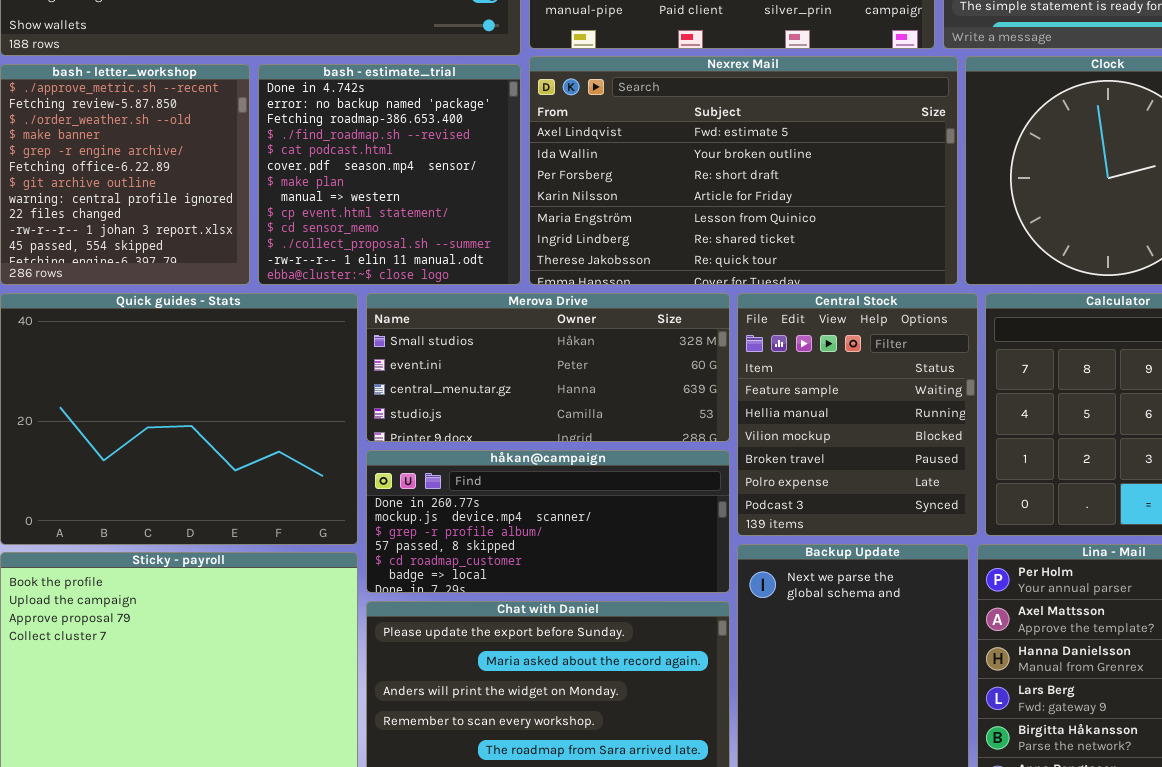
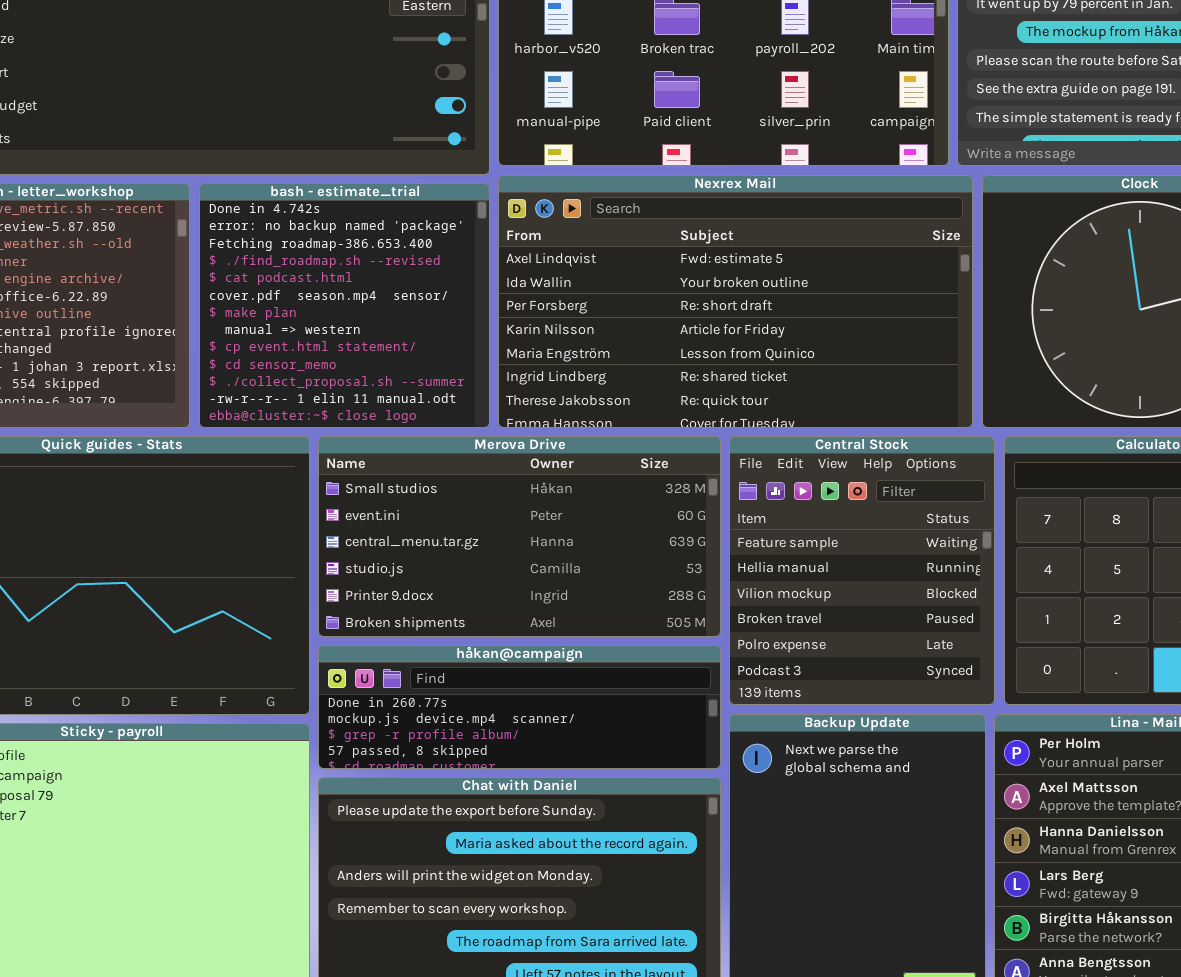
Merova Drive: [366,293,730,442] -> [318,436,721,637], resized
håkan@campaign: [366,450,730,593] -> [318,645,721,769], resized

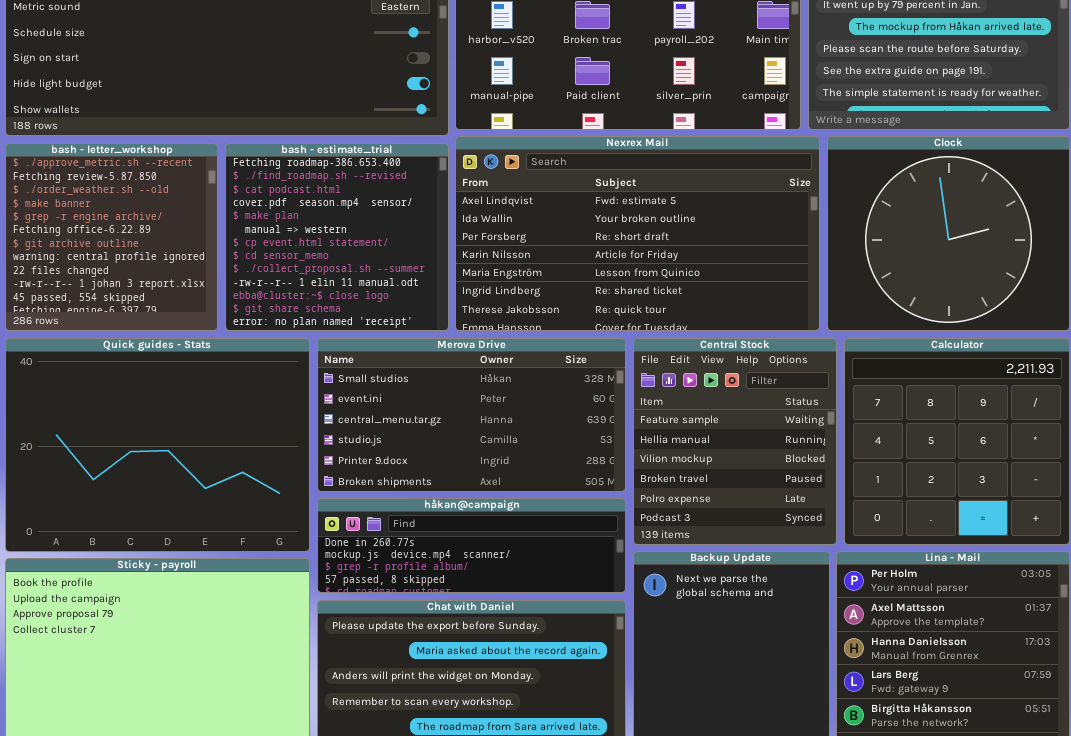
bash - estimate_trial: [199,183,490,428] -> [225,143,449,331], scrolled down 2 rows

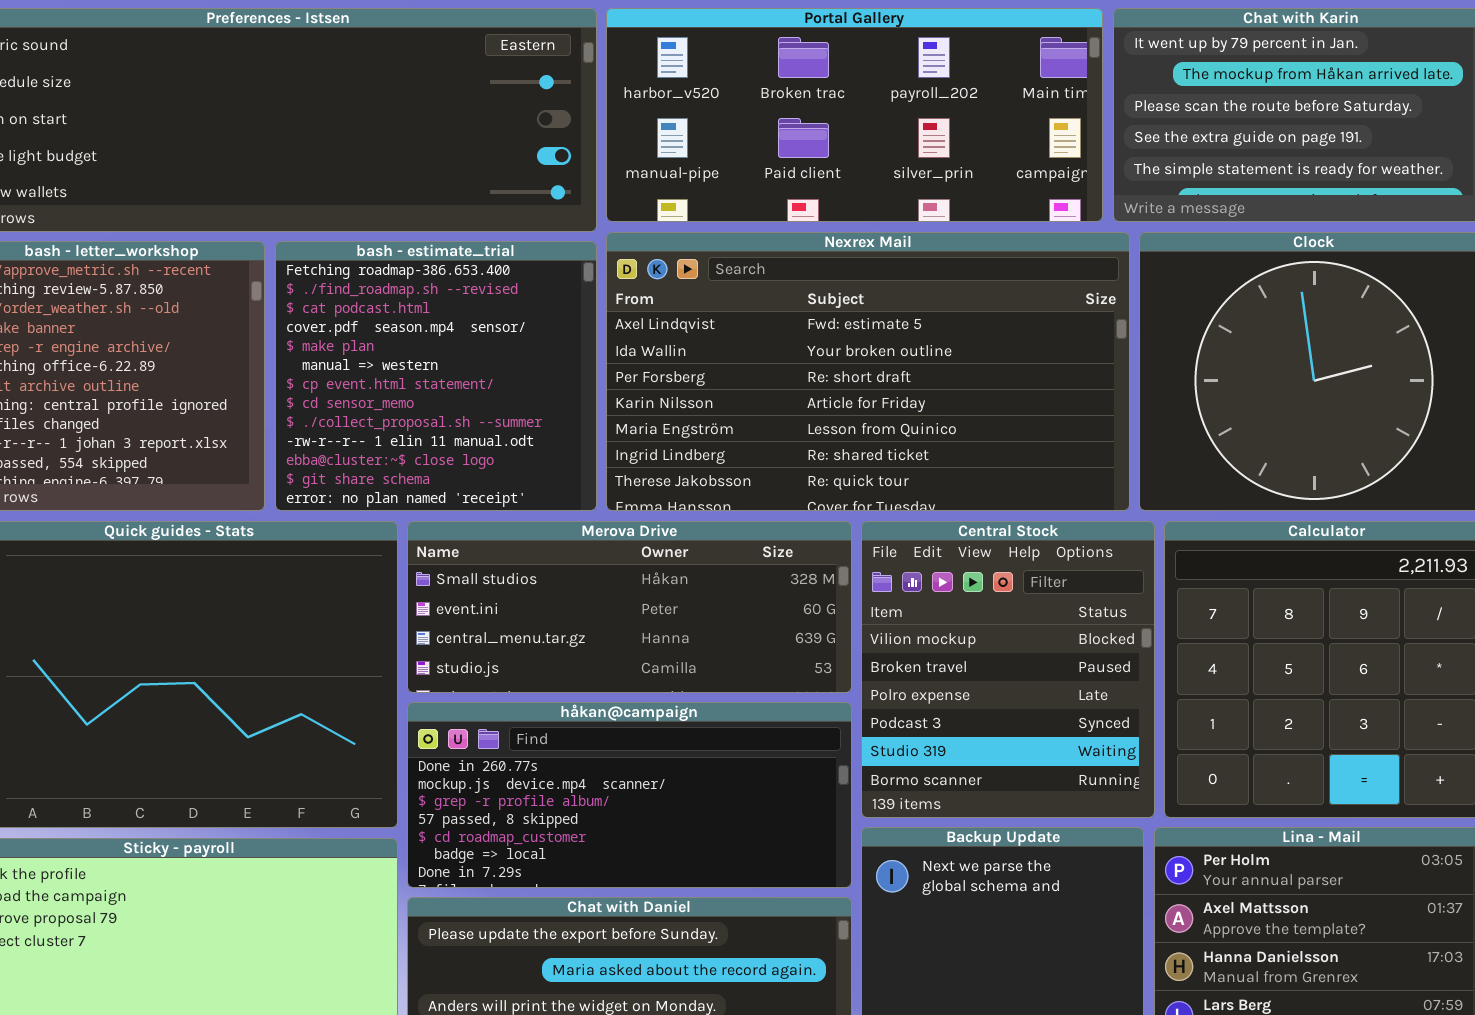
Merova Drive: [317,338,626,492] -> [407,521,852,693], resized
Central Stock: [633,338,837,545] -> [861,521,1155,818], scrolled down 2 rows
håkan@campaign: [317,498,626,593] -> [407,702,852,888], resized

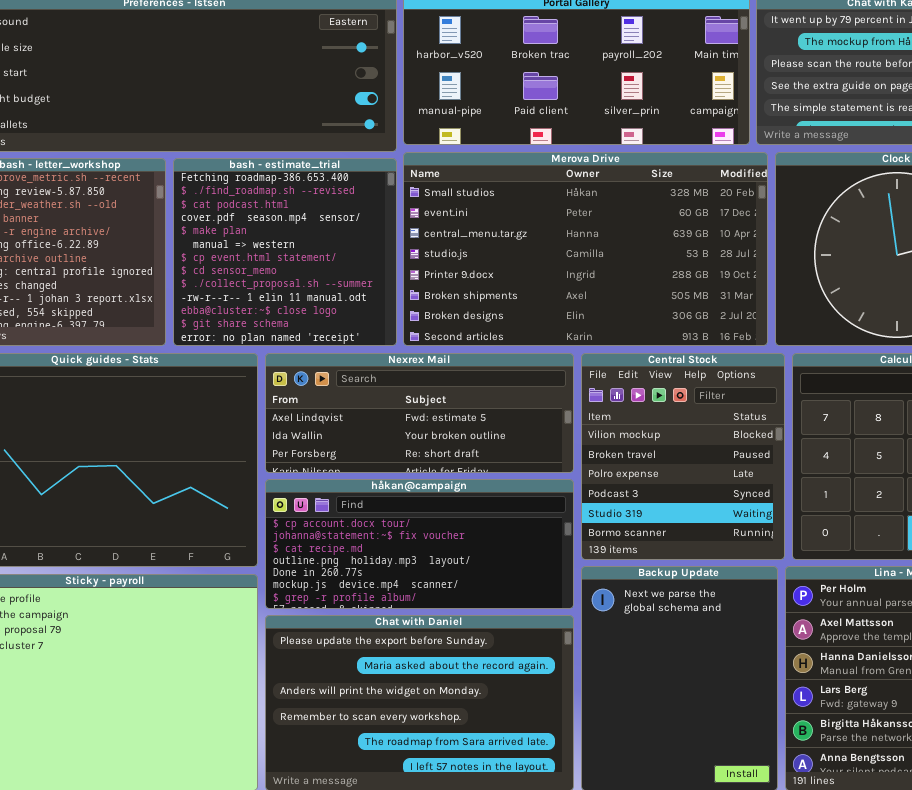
Nexrex Mail: [606,232,1130,511] -> [265,353,574,473], moved, resized
Merova Drive: [407,521,852,693] -> [403,152,768,346], moved, resized
håkan@campaign: [407,702,852,888] -> [265,479,574,609], scrolled up 4 rows

